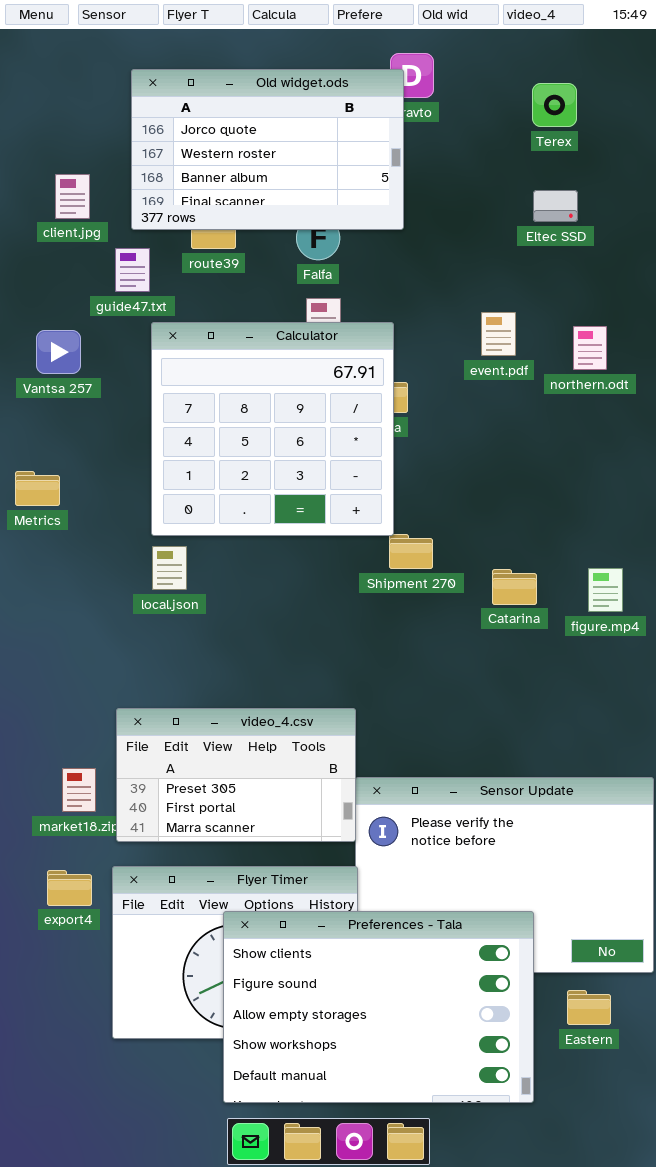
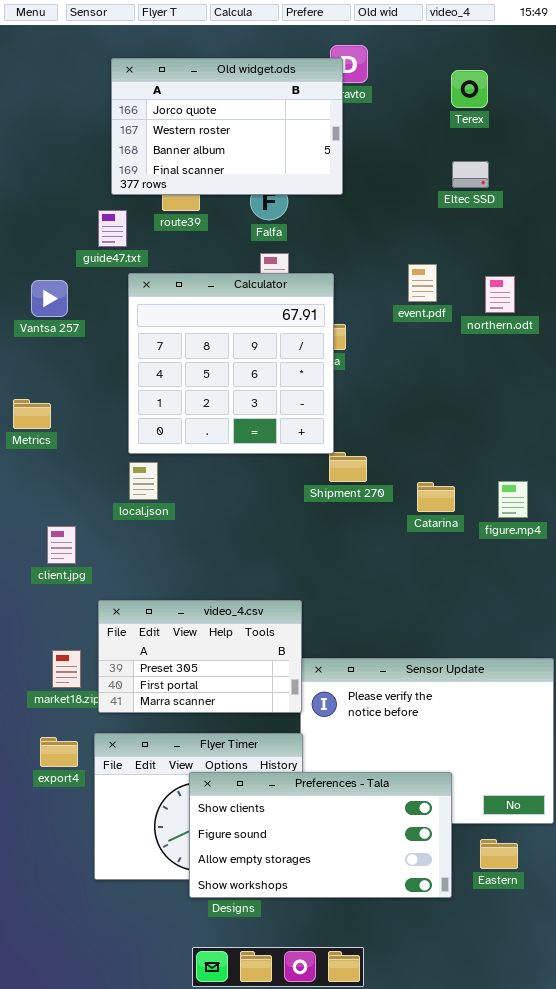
client.jpg: [55,174,90,219] -> [47,526,76,564], moved
Preferences - Tala: [223,911,534,1103] -> [189,772,452,898], resized

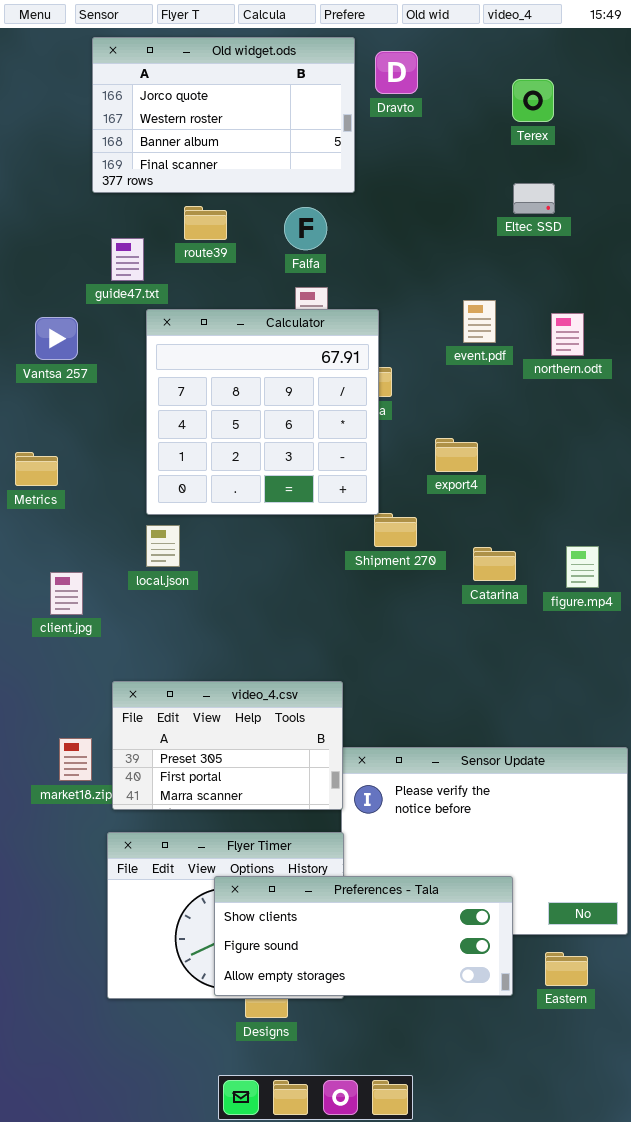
Old widget.ods: [111,58,343,195] -> [92,37,355,193], moved
client.jpg: [47,526,76,564] -> [50,572,83,615], moved
export4: [40,737,78,767] -> [435,438,478,472], moved
Preferences - Tala: [189,772,452,898] -> [214,876,513,996], resized

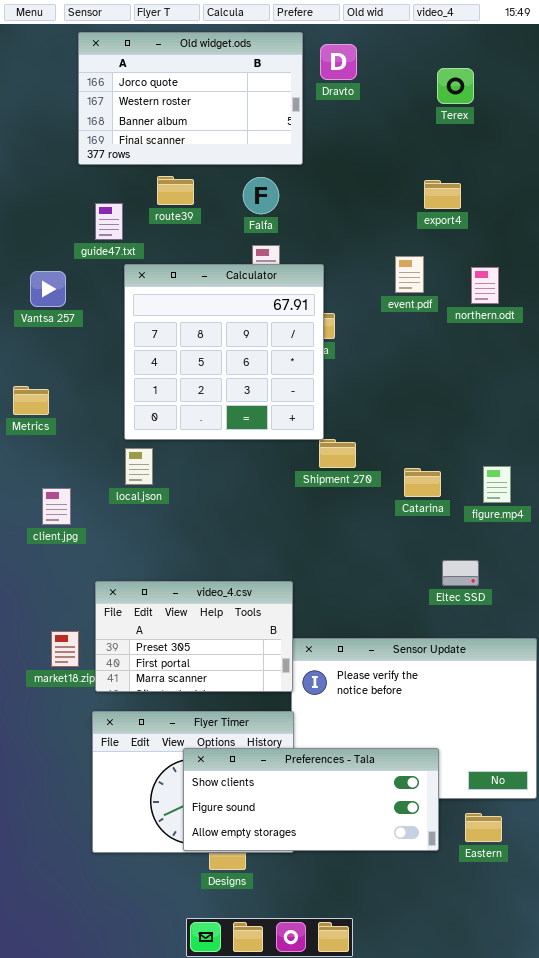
Eltec SSD: [513,183,555,214] -> [442,560,479,586], moved
export4: [435,438,478,472] -> [424,180,461,209], moved

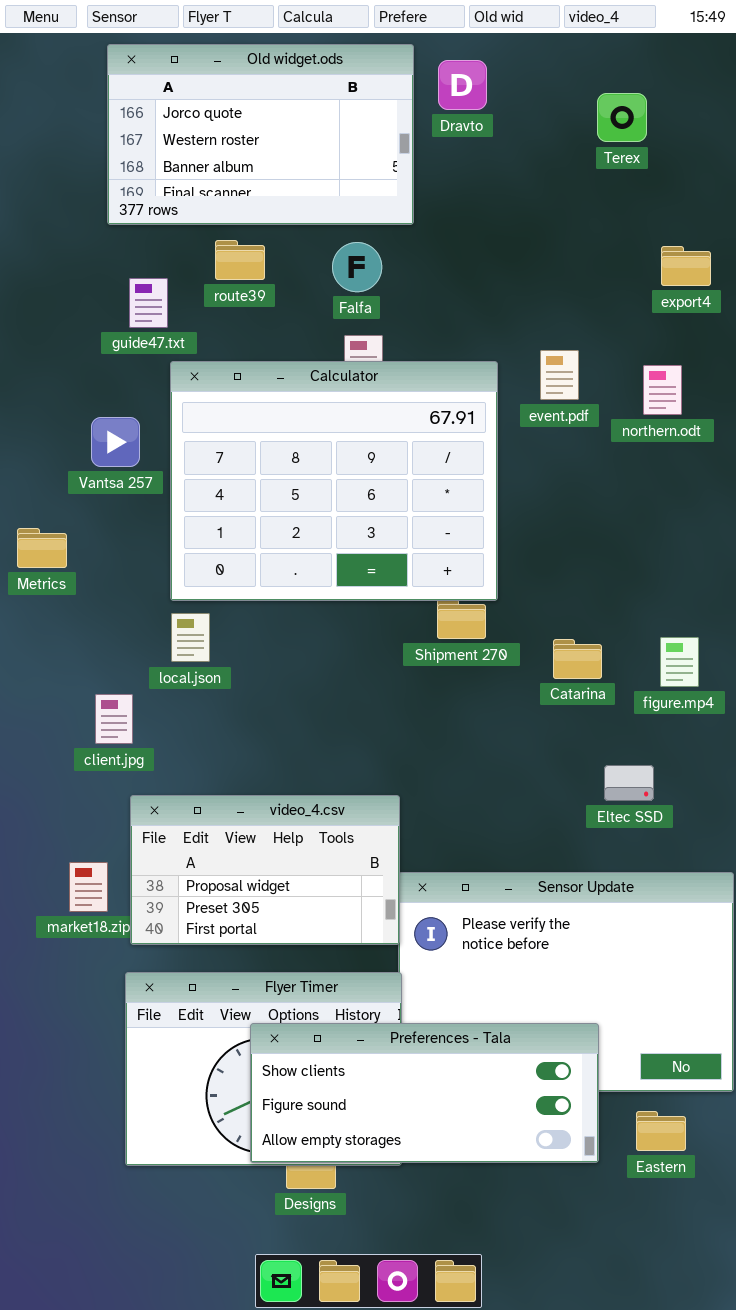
export4: [424,180,461,209] -> [661,246,711,286], moved
Calculator: [124,264,324,440] -> [170,361,498,601], resized
Vantsa 257: [30,271,66,307] -> [91,417,140,467], moved
client.jpg: [42,488,71,525] -> [95,694,133,744], moved
video_4.csv: [95,581,293,692] -> [130,795,400,945], scrolled up 1 row

